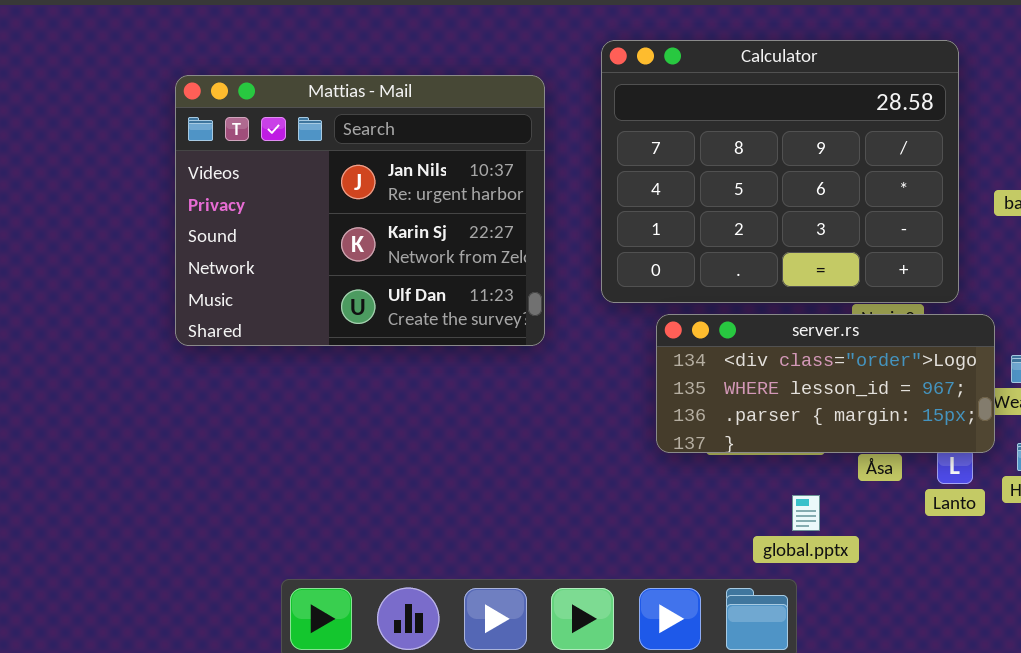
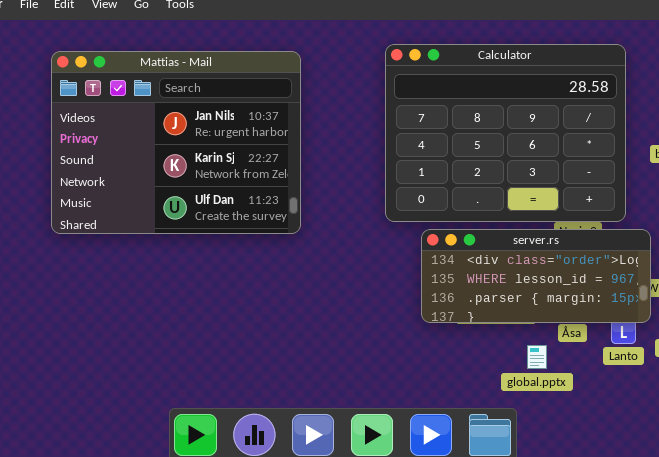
Mattias - Mail: [175,75,545,346] -> [51,51,301,234], moved
global.pptx: [792,495,820,531] -> [527,345,547,369], moved

